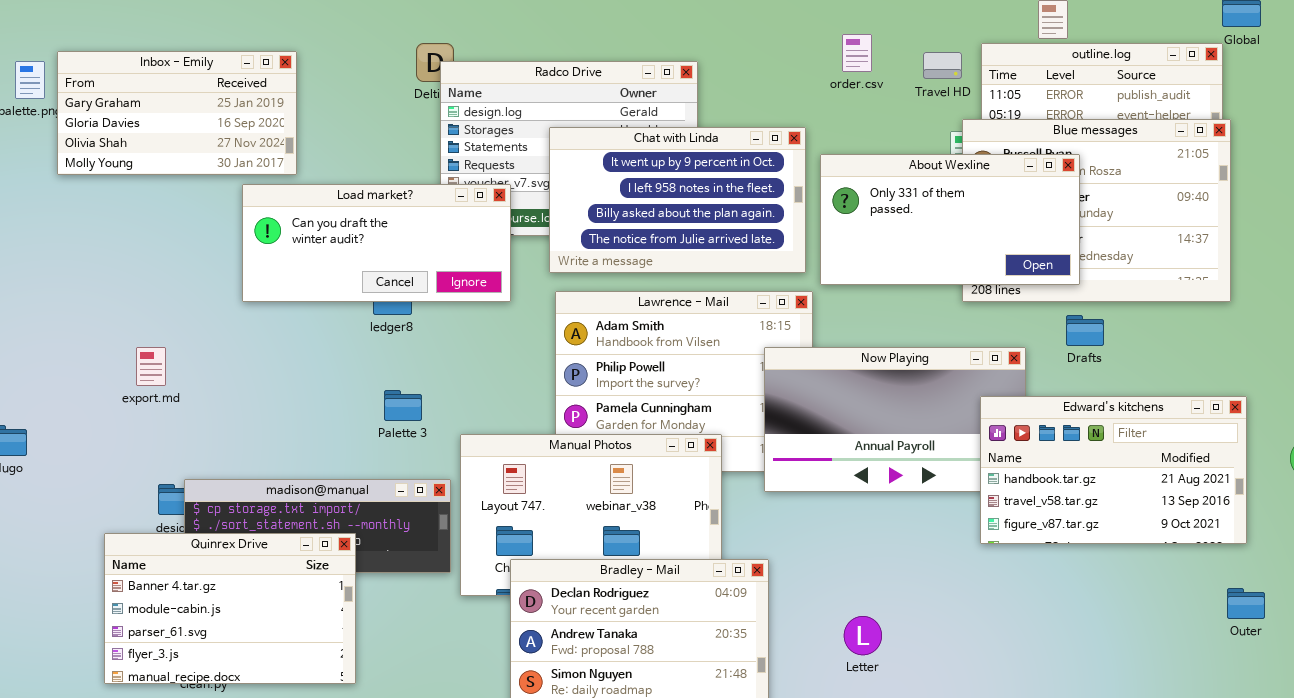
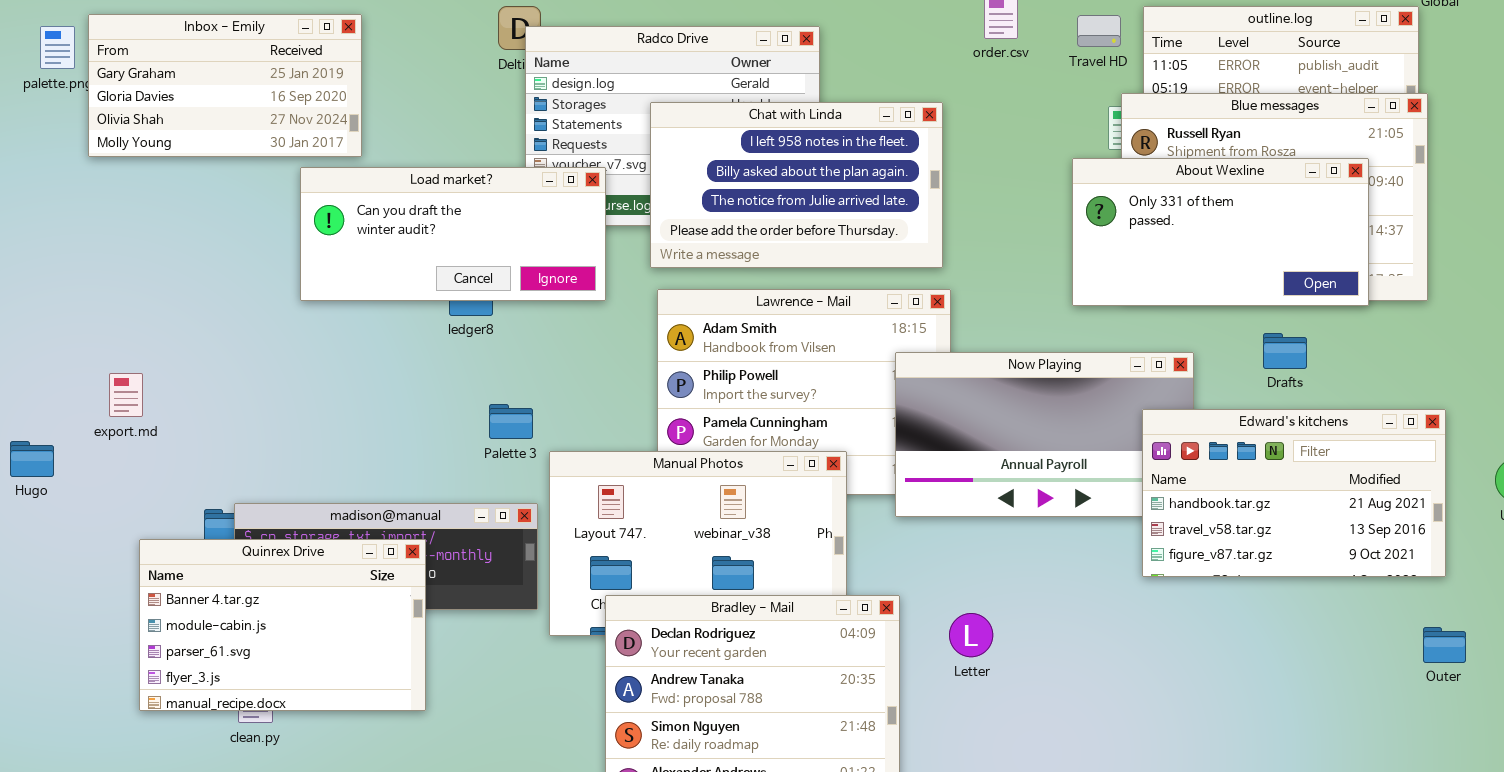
Chat with Linda: [549,127,806,273] -> [650,102,943,268], scrolled down 1 row
About Wexline: [820,154,1080,285] -> [1072,158,1369,306], moved
Drafts: [1066,315,1104,346] -> [1263,333,1307,369], moved
export.md: [136,347,166,386] -> [109,373,143,417], moved
Palette 3: [384,390,422,421] -> [489,404,533,439], moved
Quinrex Drive: [104,533,356,684] -> [139,539,426,711], moved
Letter: [844,616,882,655] -> [949,613,993,657], moved

